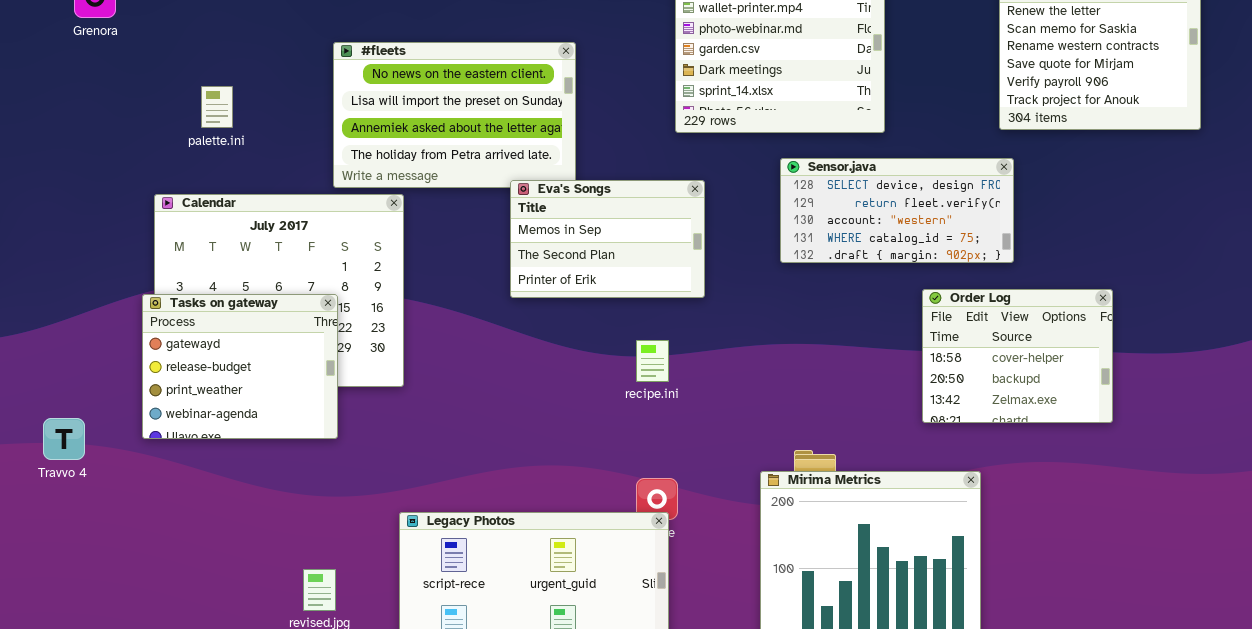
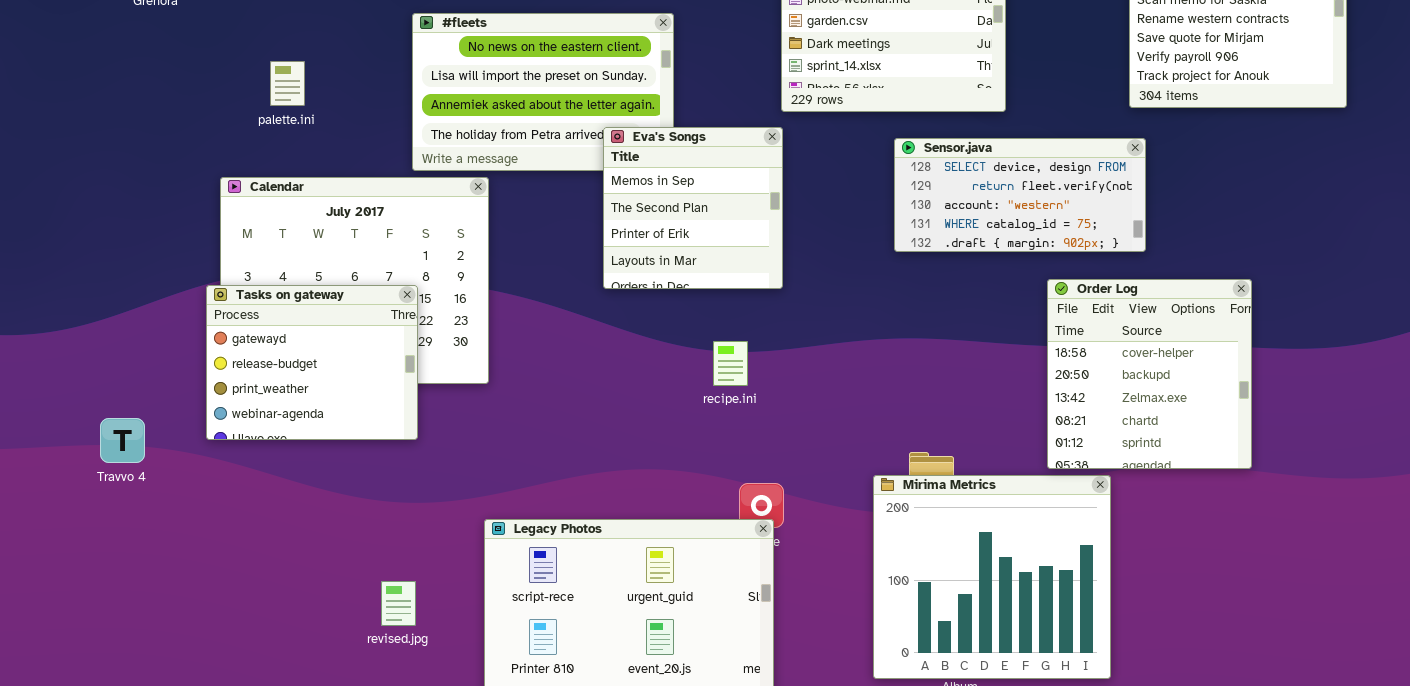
Eva's Songs: [510,180,705,298] -> [603,127,783,289], resized
Order Log: [922,289,1113,423] -> [1047,279,1252,469], resized
recipe.ini: [636,340,669,382] -> [713,341,748,386], moved

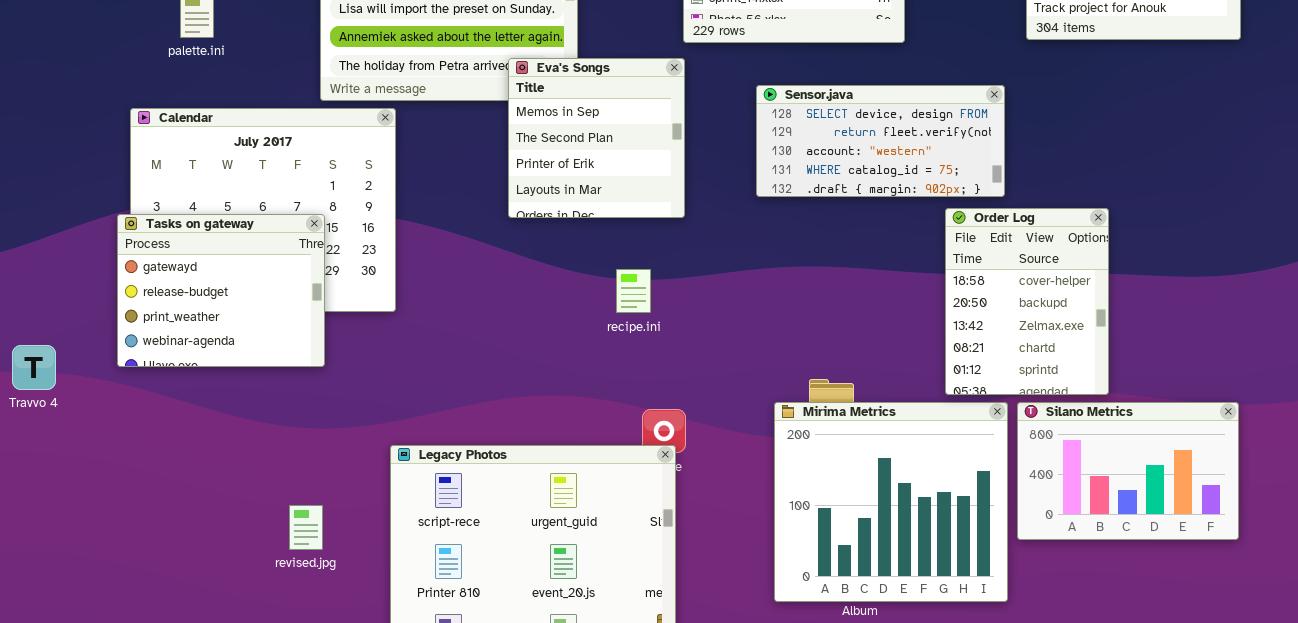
Sensor.java: [894,138,1146,252] -> [756,85,1005,197], moved
Order Log: [1047,279,1252,469] -> [945,208,1109,395], resized
Silano Metrics: none -> [1017,402,1239,540], opened

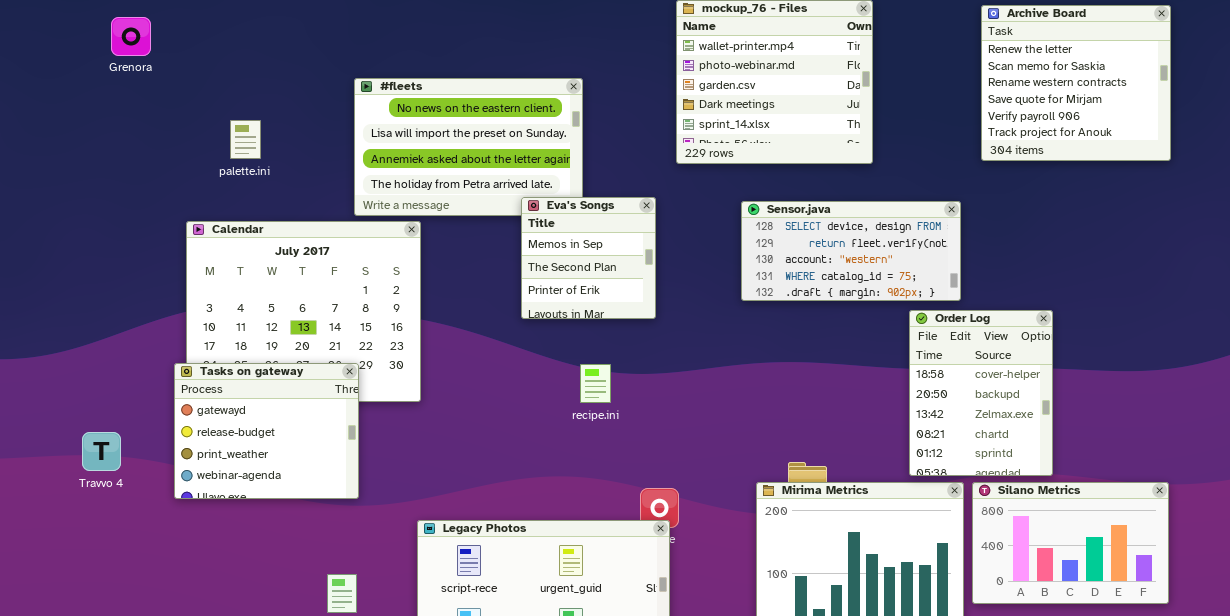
Eva's Songs: [508,58,685,218] -> [521,197,656,319], resized
Tasks on gateway: [117,214,325,367] -> [174,363,359,499], moved
recipe.ini: [616,269,651,313] -> [580,364,611,403], moved

